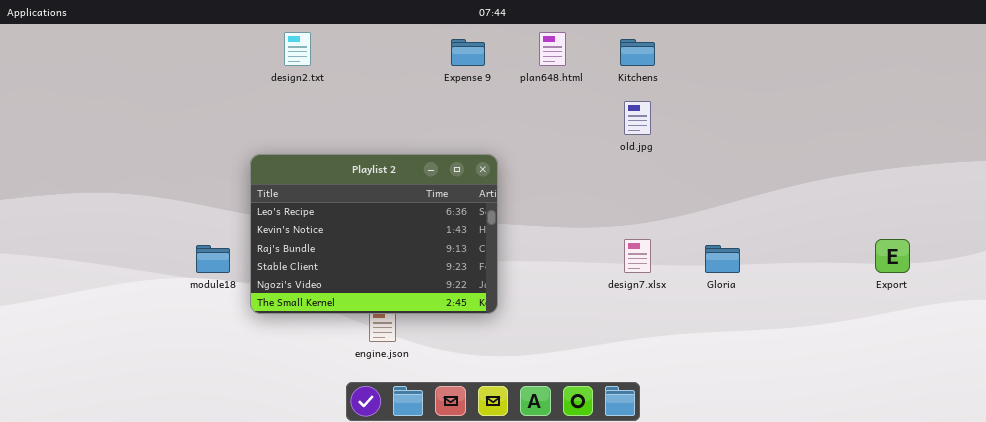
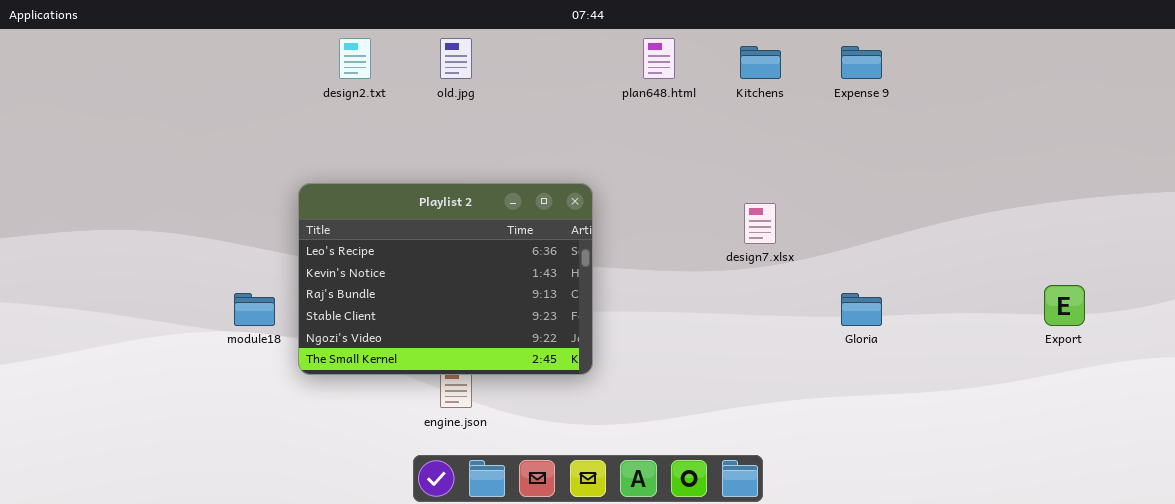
Expense 9: [451,39,485,66] -> [841,46,882,79], moved
old.jpg: [624,101,651,135] -> [440,38,472,79], moved
design7.xlsx: [624,239,651,273] -> [744,203,776,244], moved

